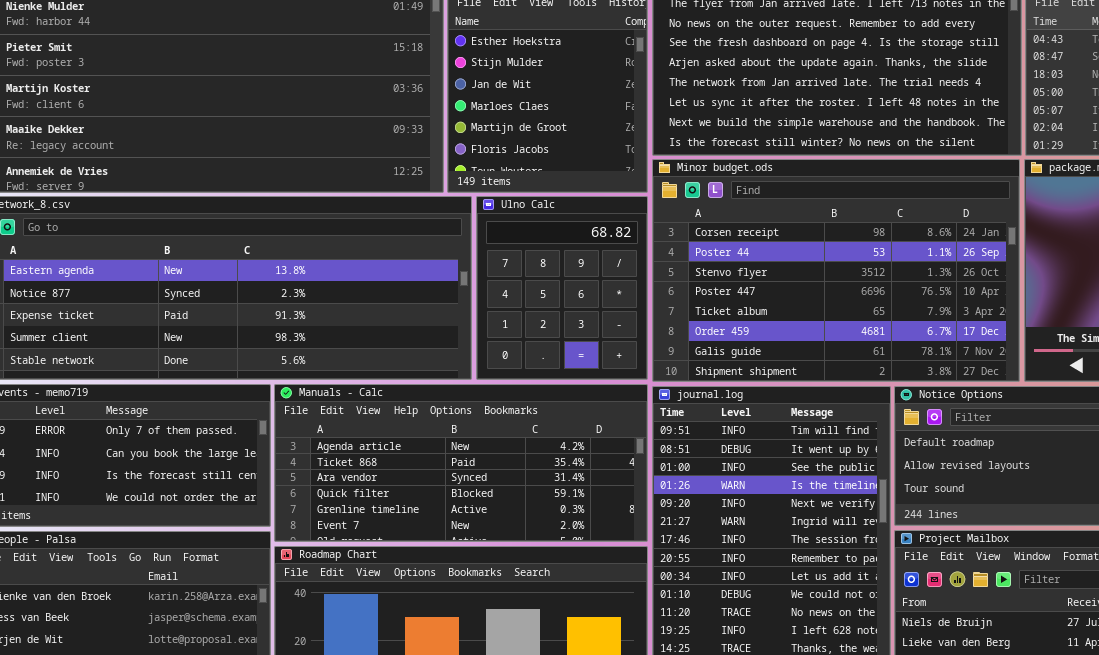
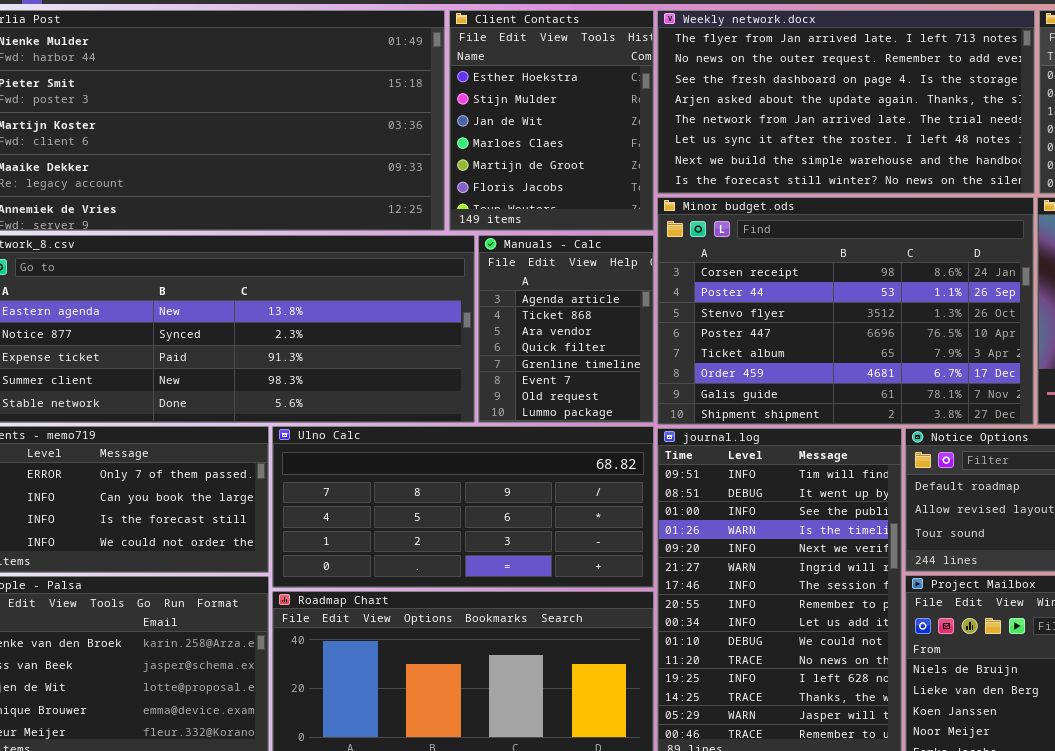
Ulno Calc: [476,196,648,380] -> [272,426,654,588], moved, resized
Manuals - Calc: [274,384,648,542] -> [478,235,654,423], moved, resized

